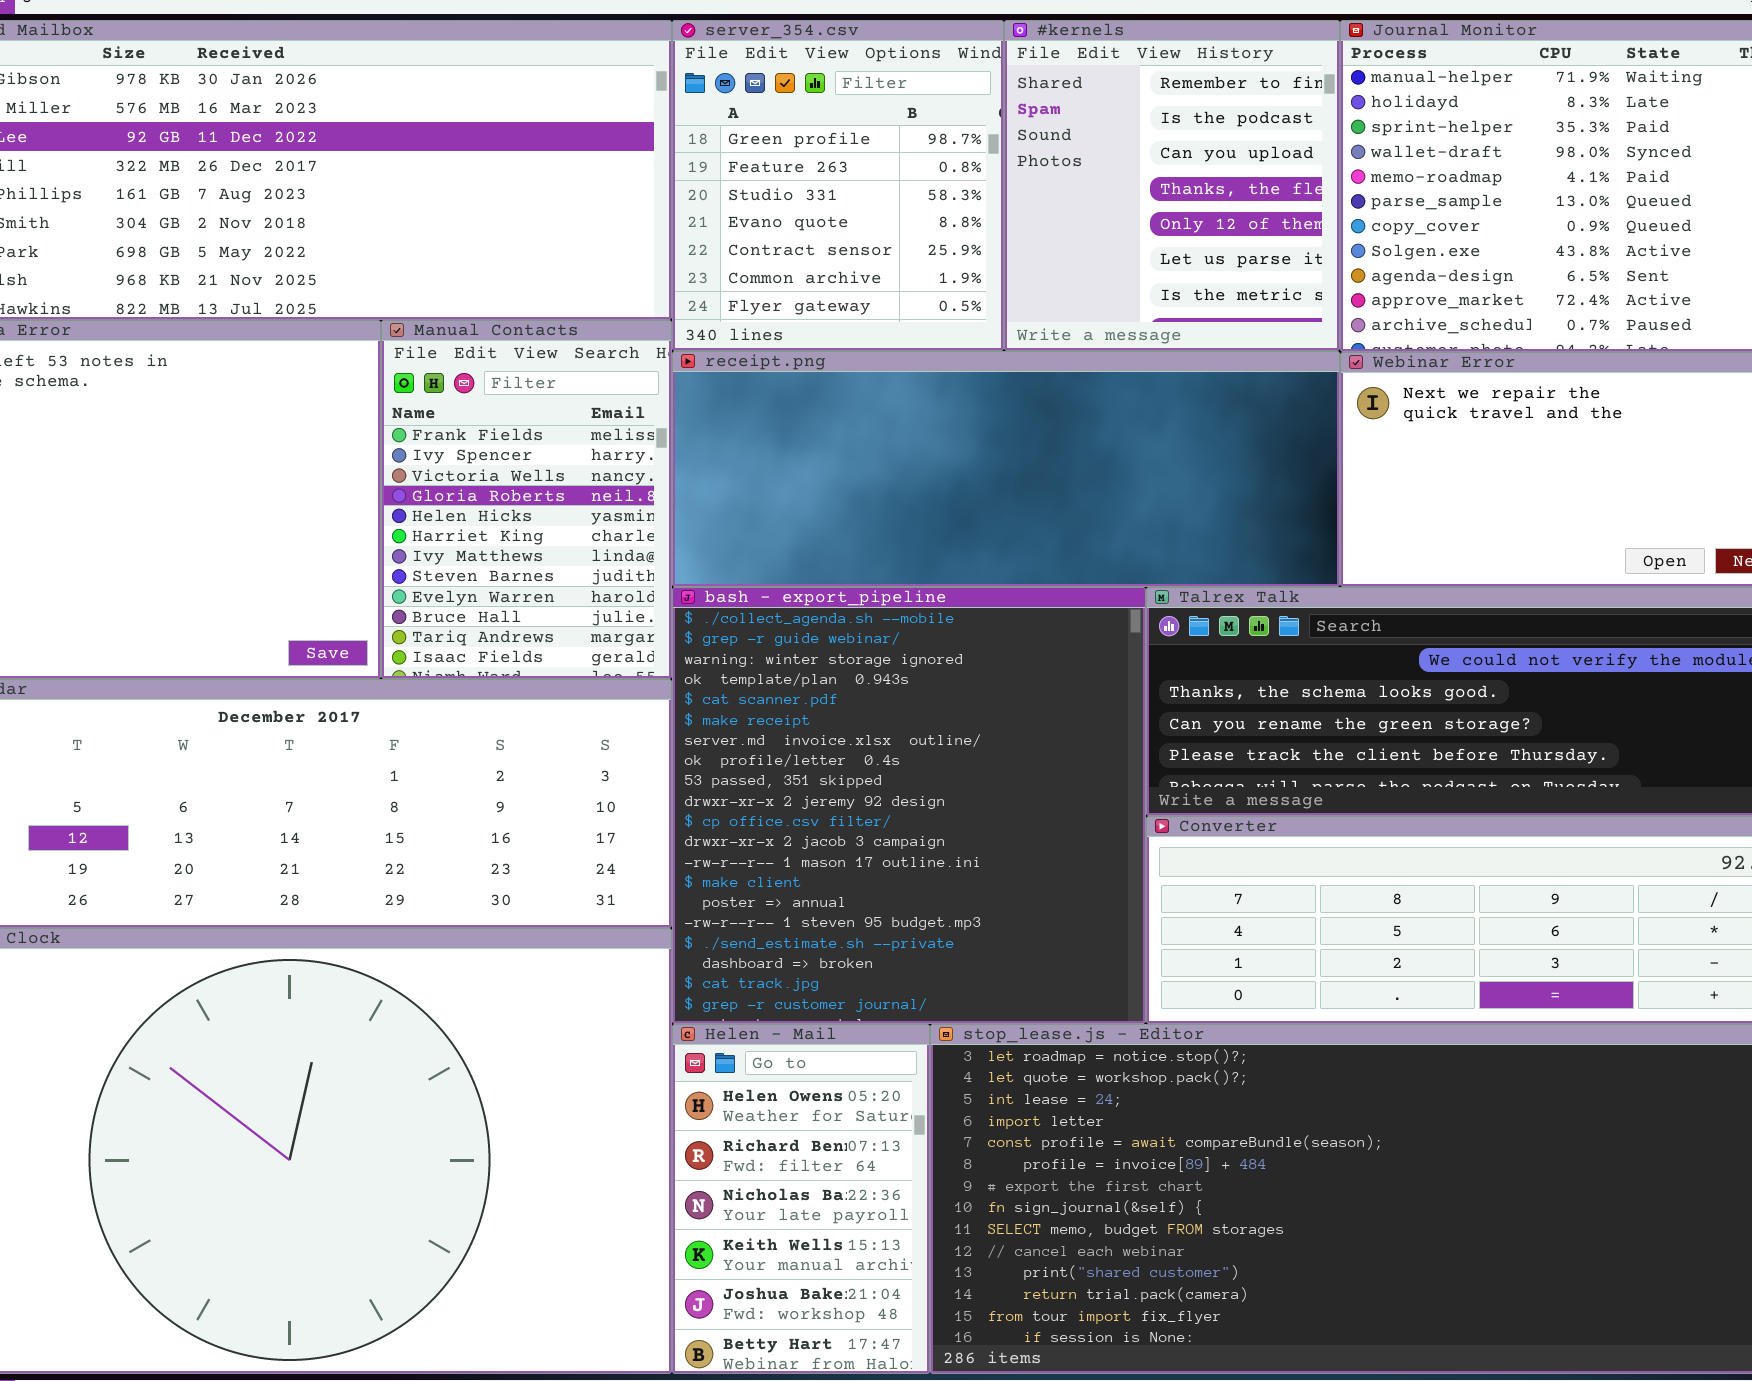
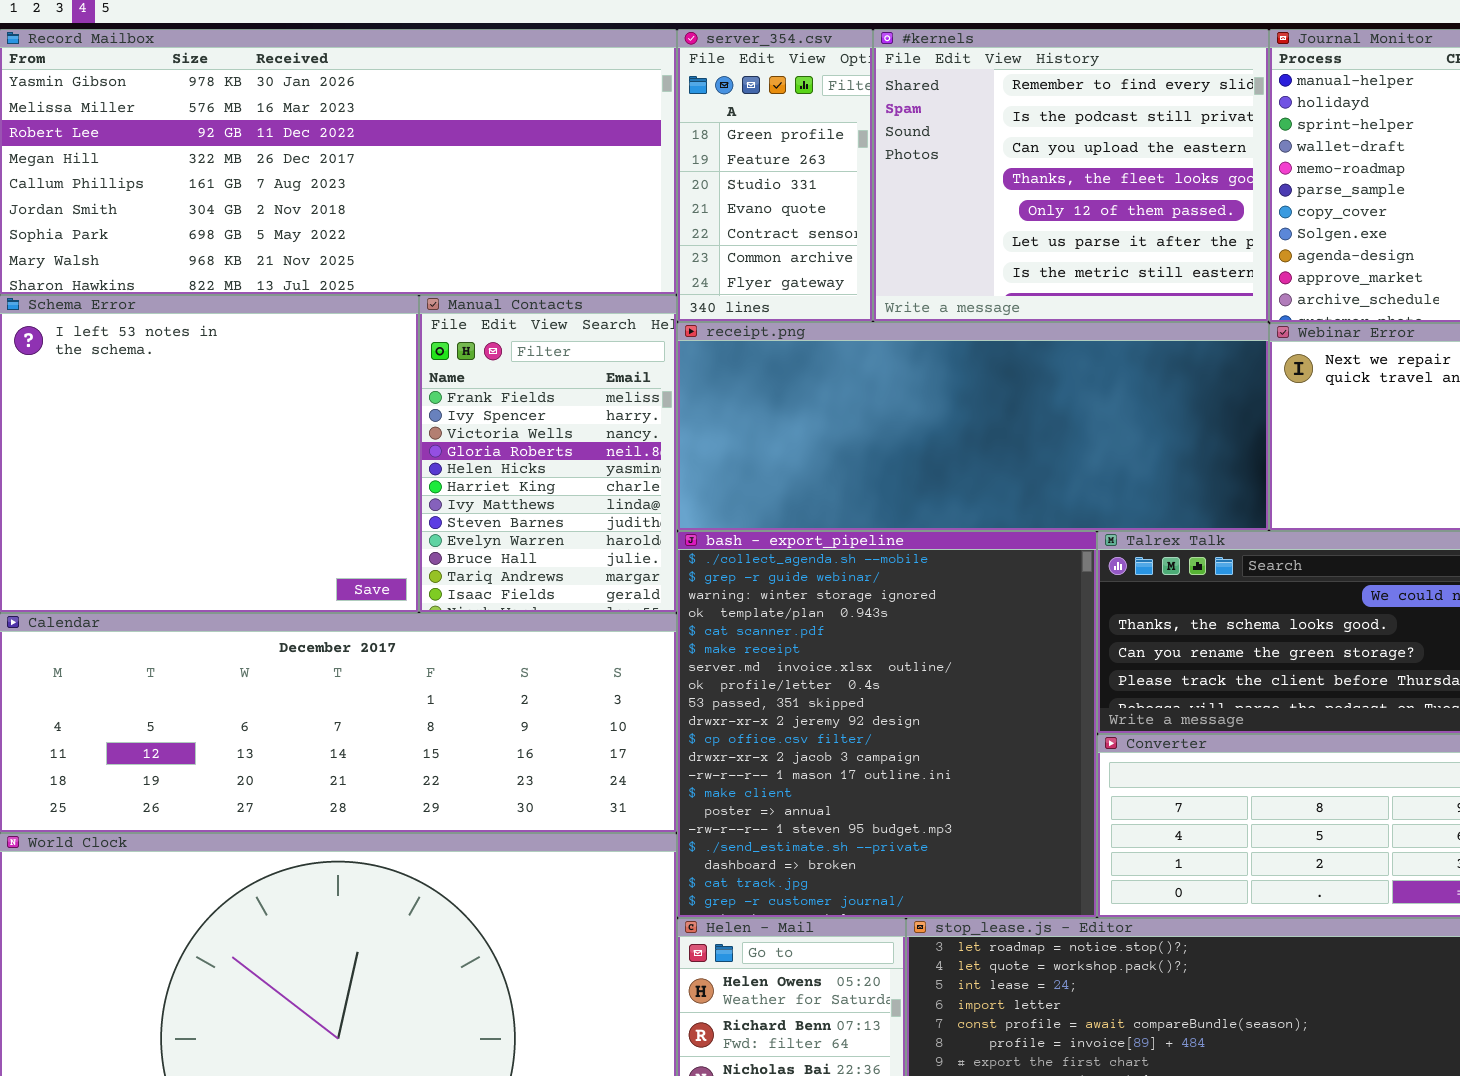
server_354.csv: [672,20,1004,351] -> [677,29,873,322], resized
#kernels: [1004,20,1340,351] -> [873,29,1269,322], resized

